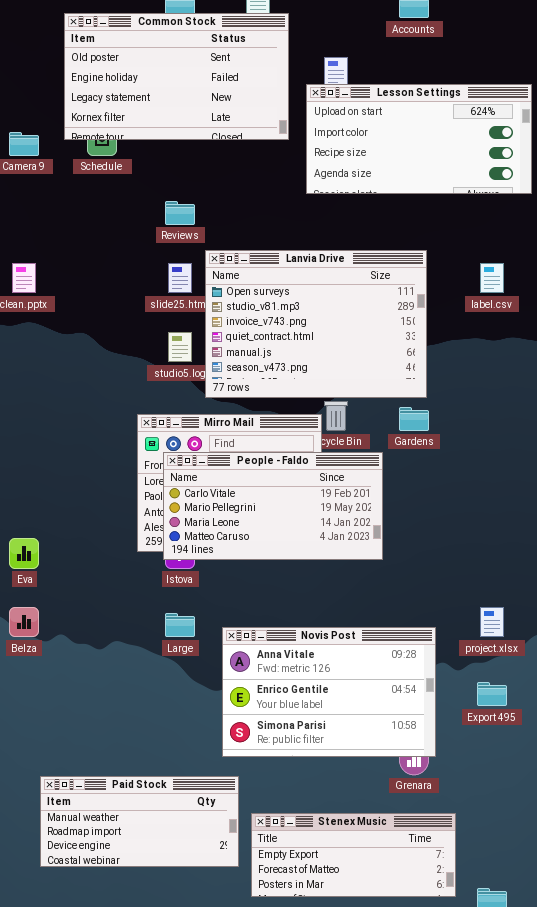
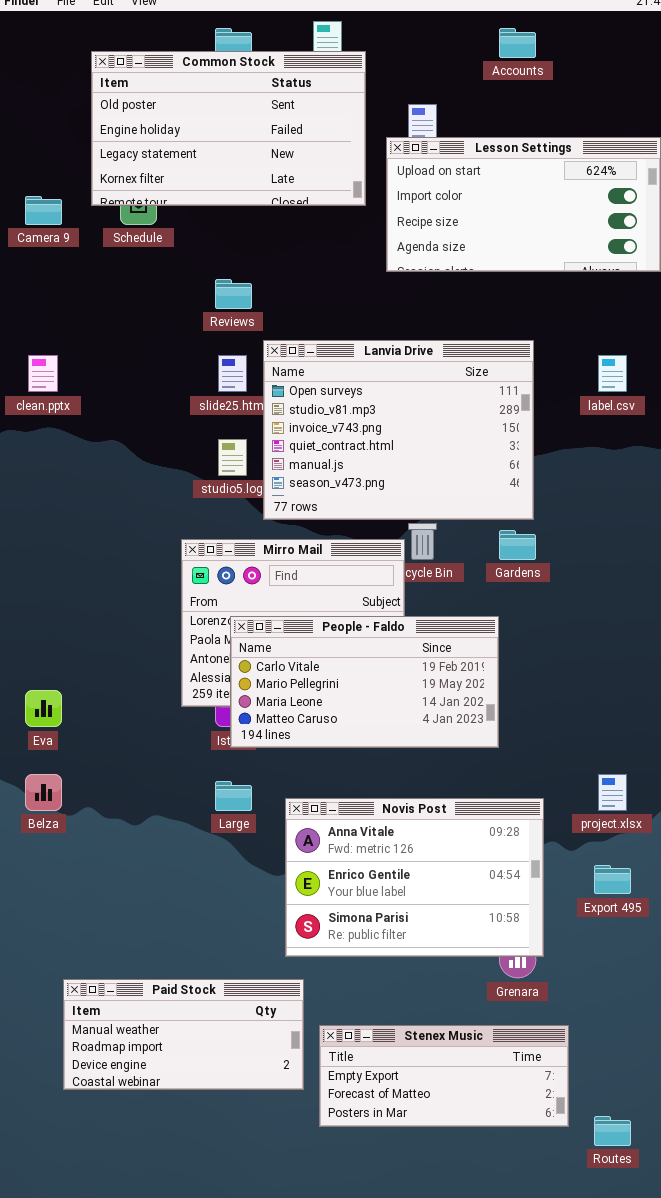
People - Faldo: [163,452,383,560] -> [230,616,499,748], moved

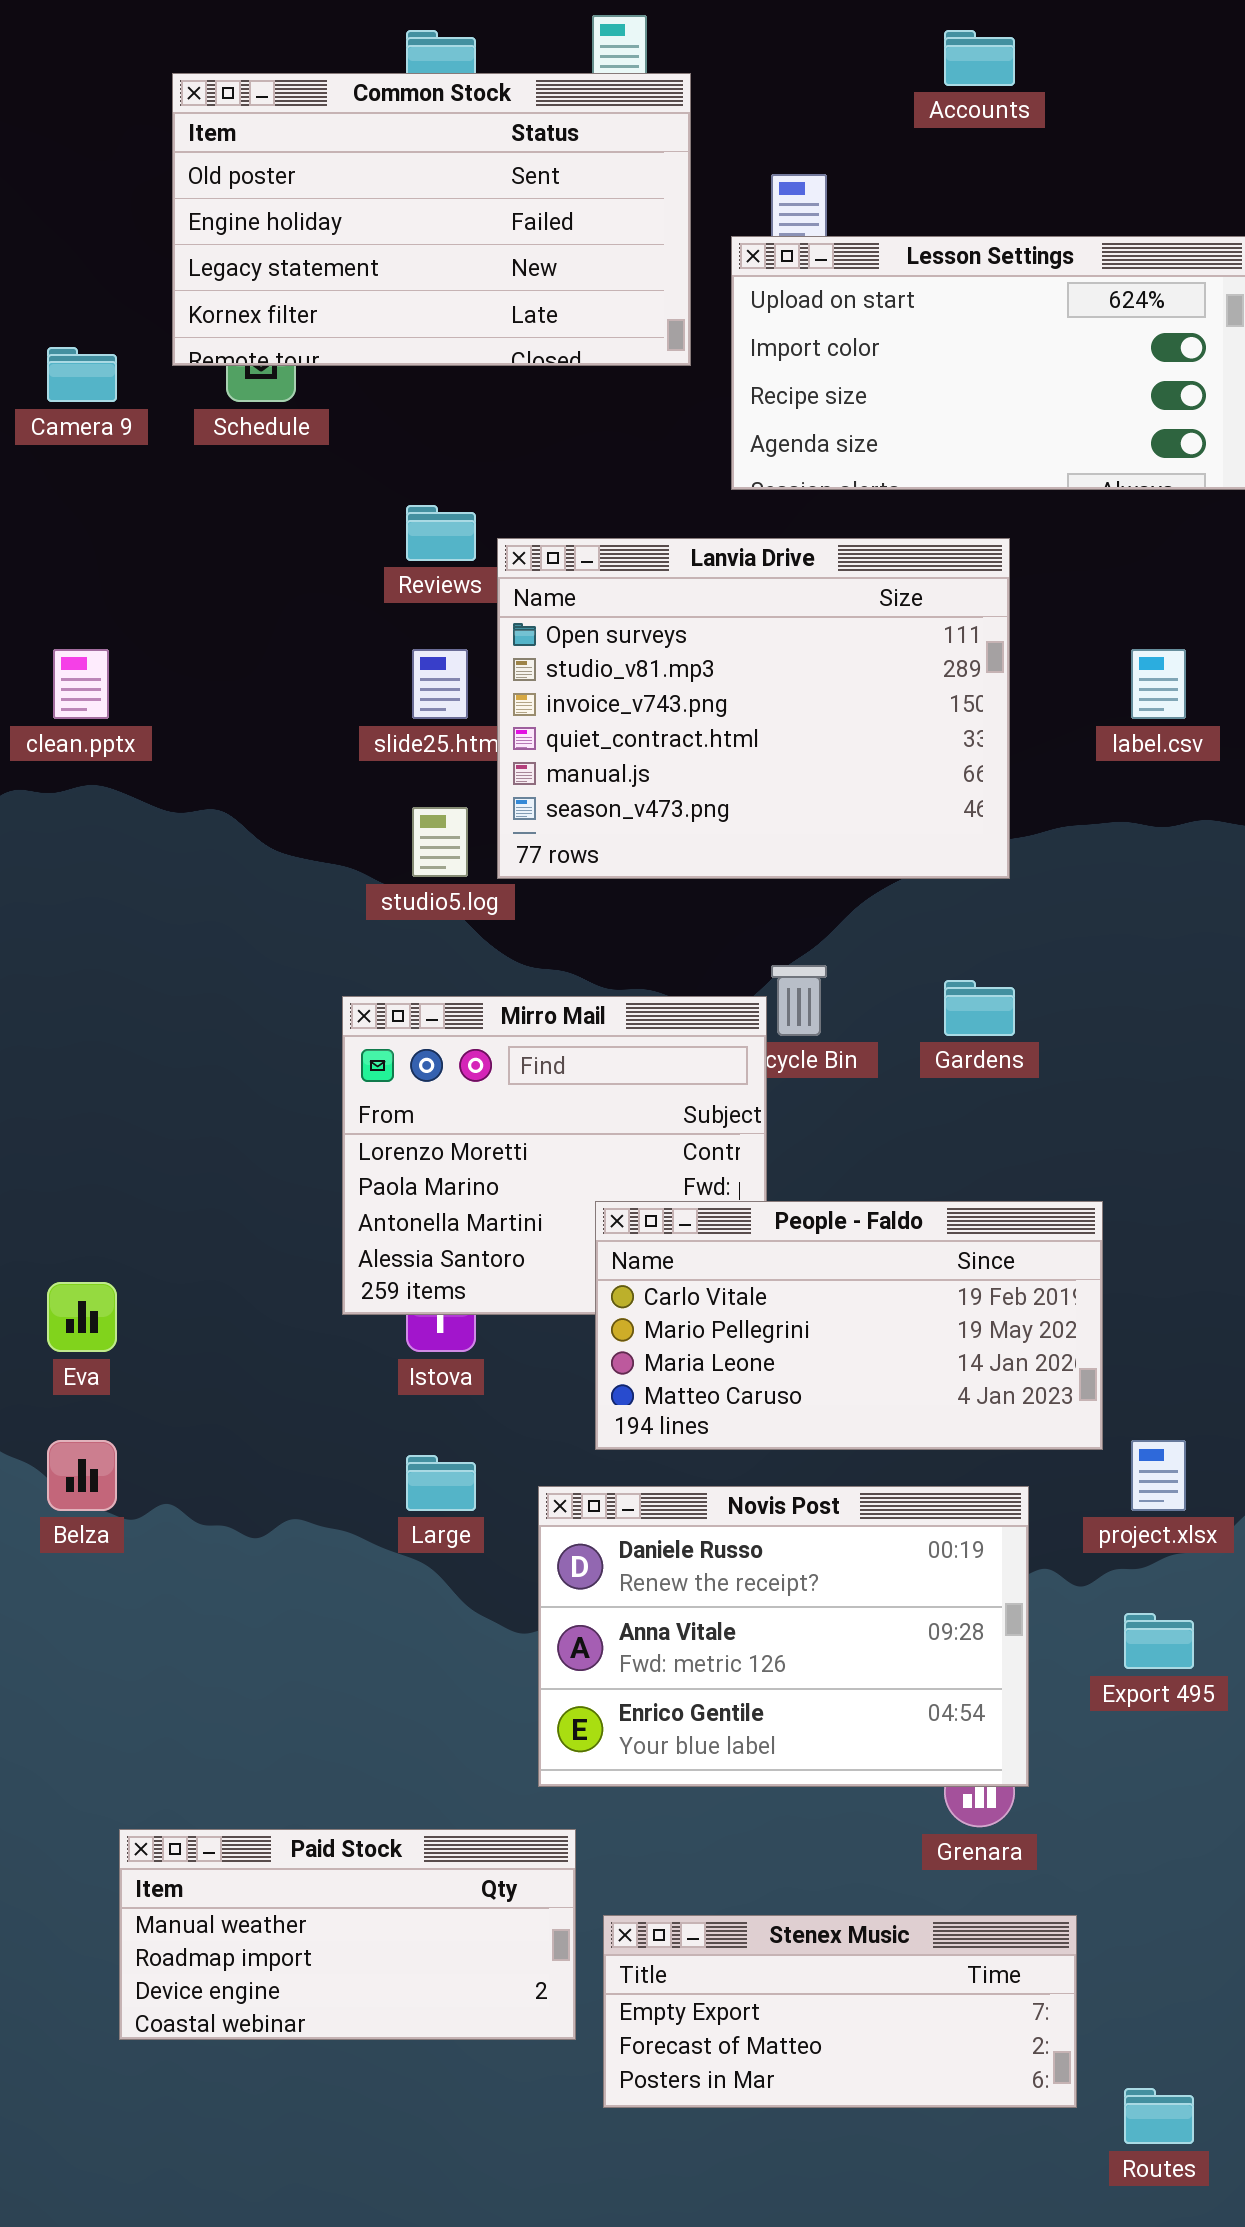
Lanvia Drive: [263,340,534,520] -> [497,538,1010,879], moved
People - Faldo: [230,616,499,748] -> [595,1201,1103,1450], moved
Novis Post: [285,798,544,957] -> [538,1486,1029,1787], scrolled up 1 row

